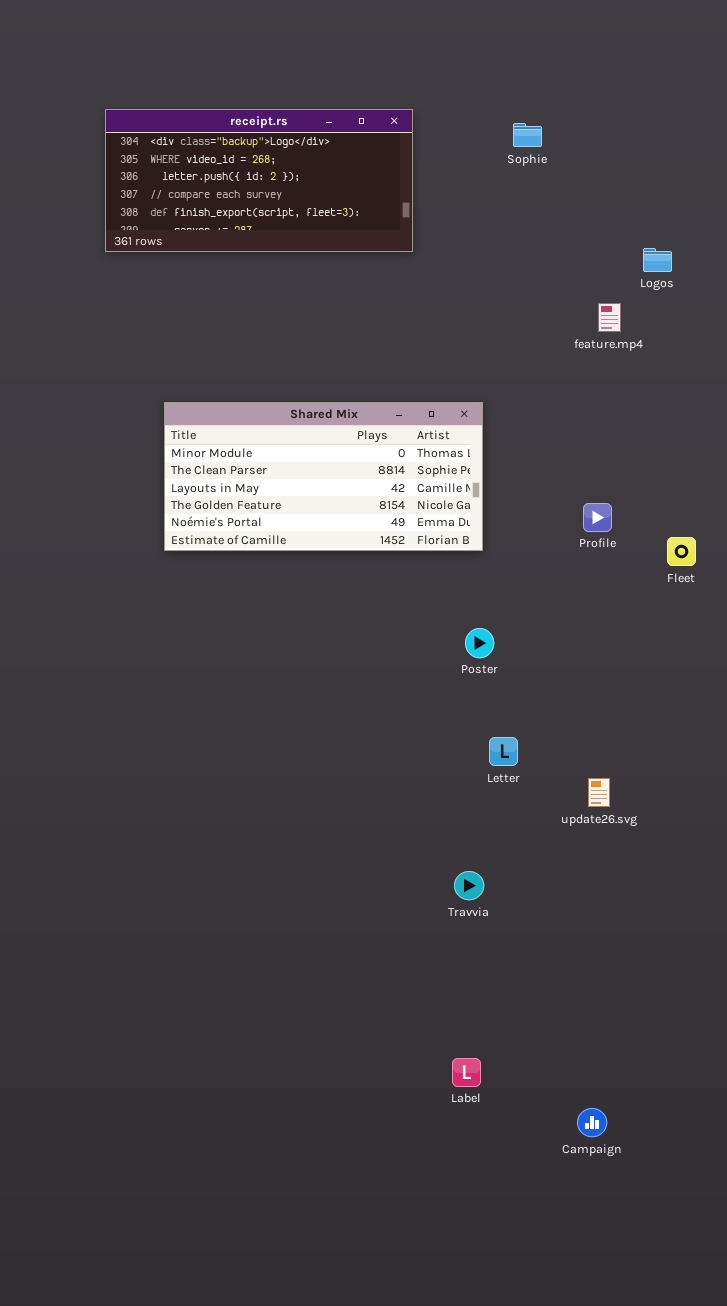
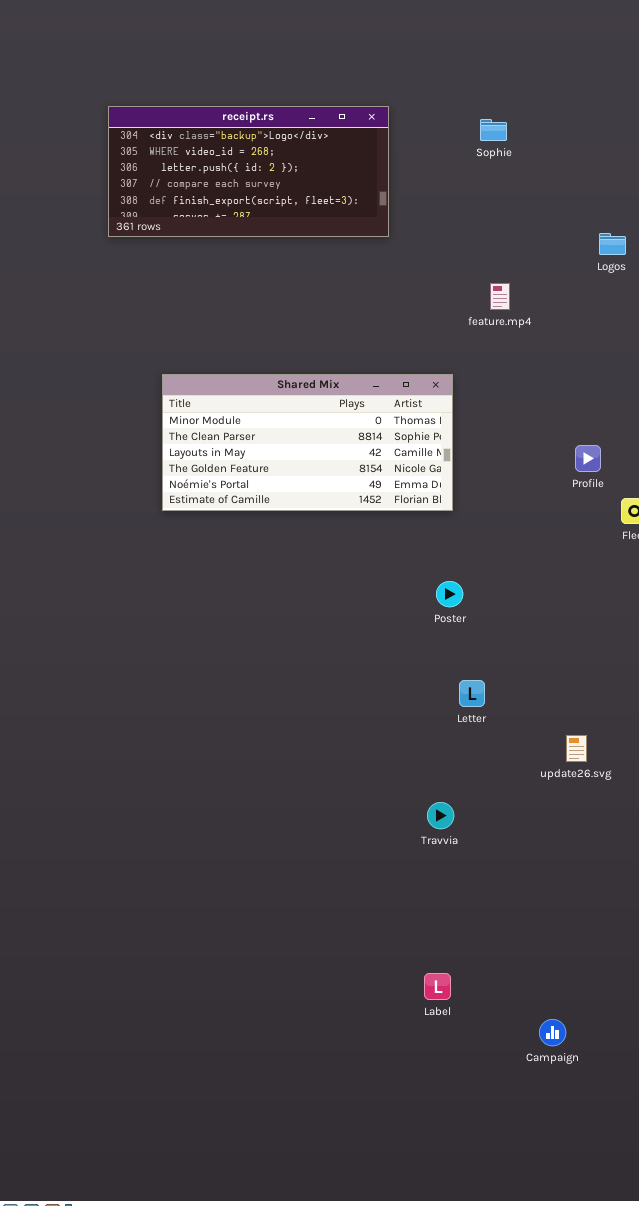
feature.mp4: [598,303,621,332] -> [490,283,510,310], moved
Profile: [583,503,612,532] -> [575,445,601,472], moved
update26.svg: [588,778,610,807] -> [566,735,587,762], moved

